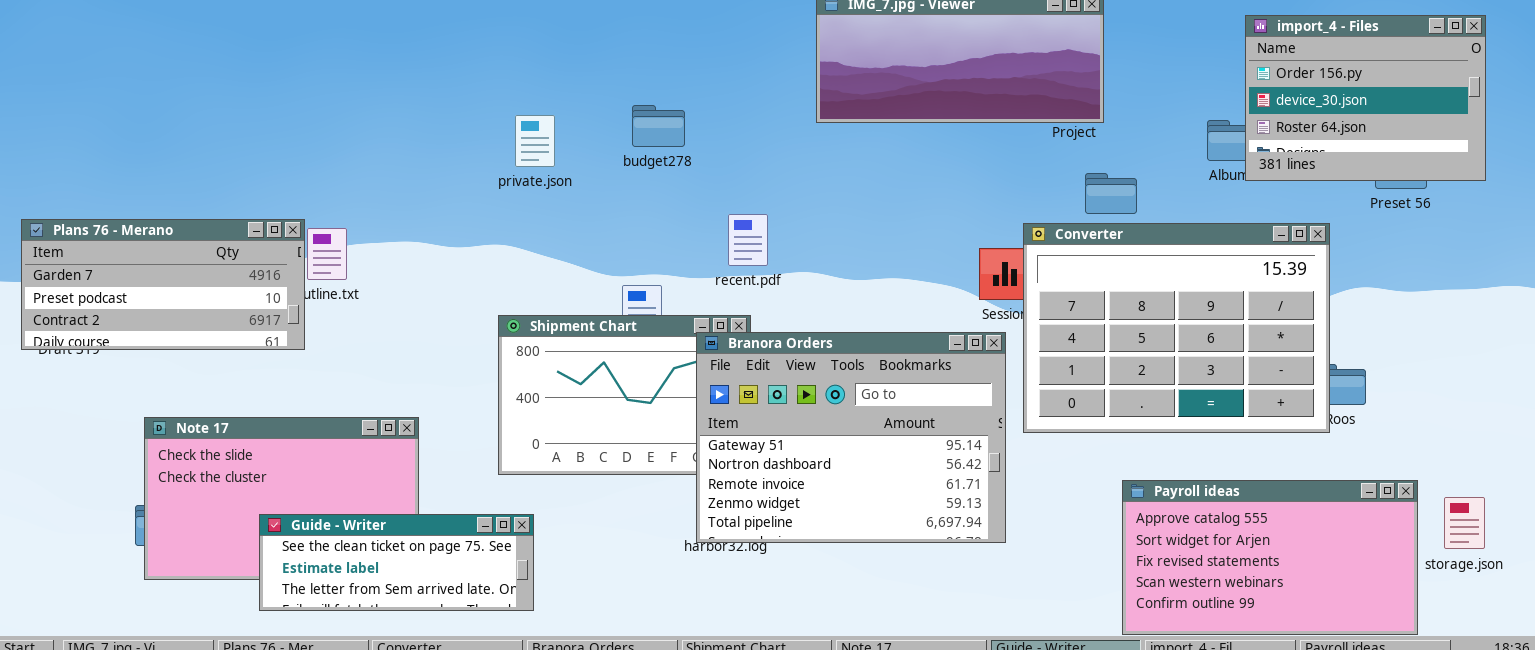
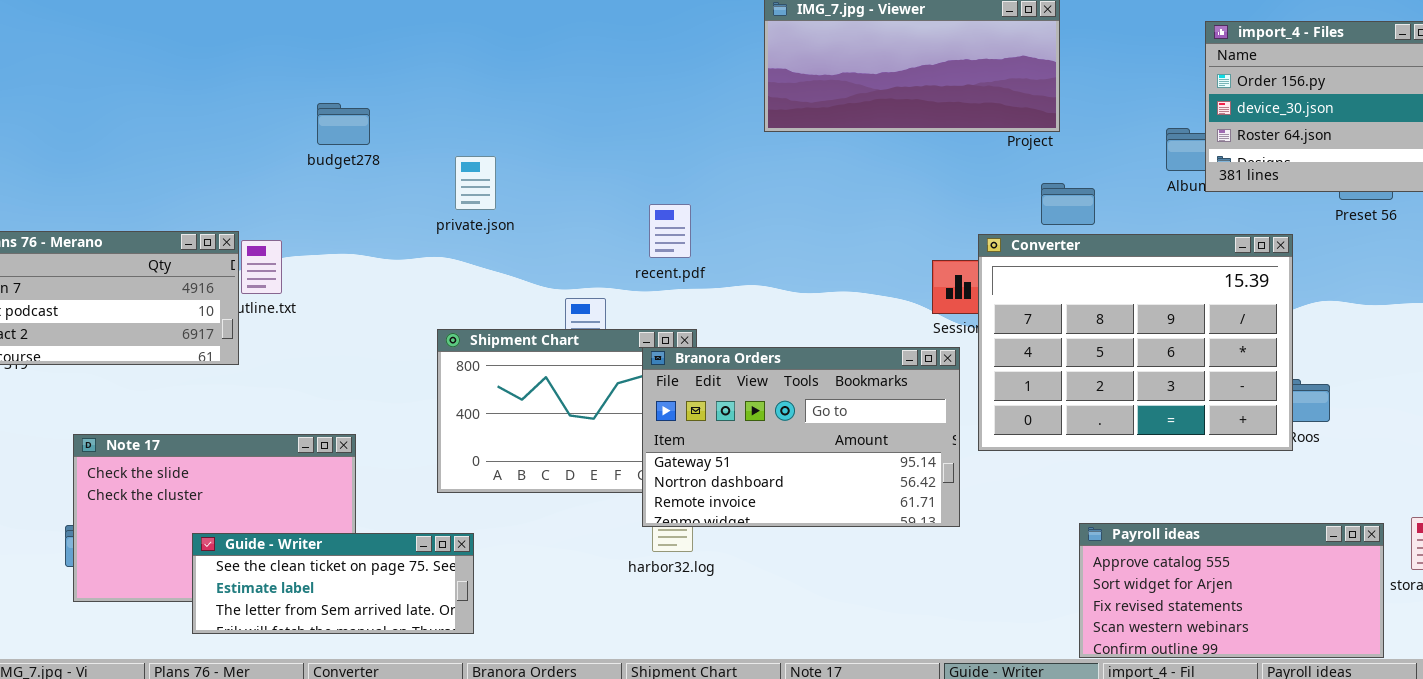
budget278: [632,105,685,147] -> [317,103,370,145], moved
private.json: [515,115,555,167] -> [455,156,496,210], moved
recent.pdf: [728,214,768,266] -> [649,204,691,258], moved
Branora Orders: [696,332,1006,543] -> [642,347,960,527], resized
Payroll ideas: [1122,480,1418,635] -> [1079,523,1384,658], resized

